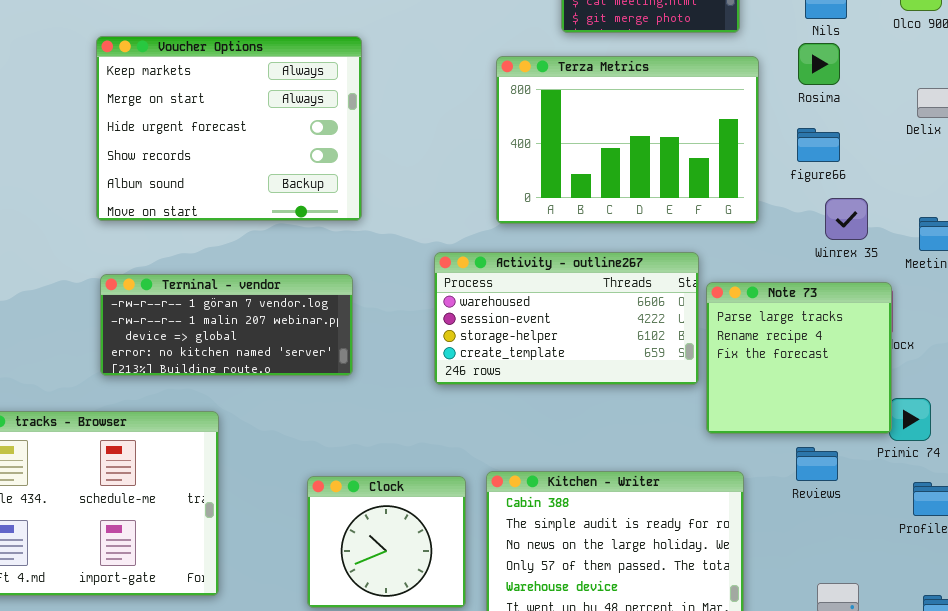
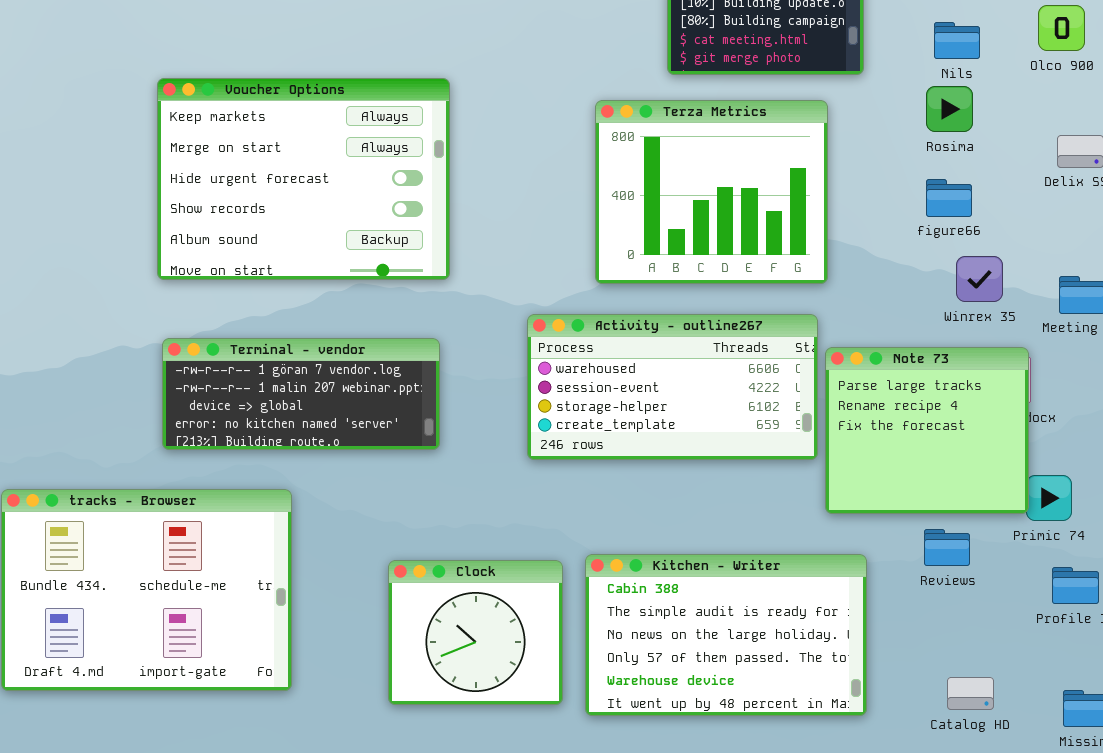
Terza Metrics: [496,56,759,224] -> [595,100,828,284], resized

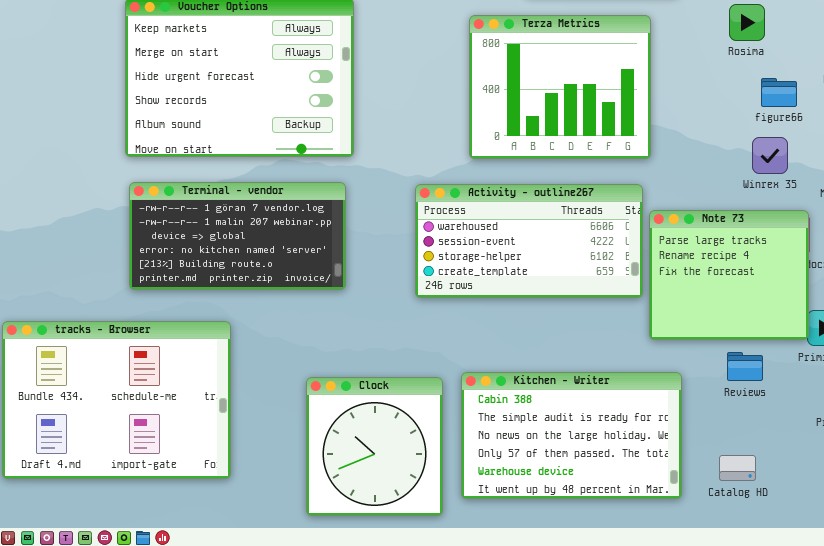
figure66: [926,179,972,217] -> [761,78,797,107], moved
Terminal - vendor: [162,338,440,450] -> [129,182,346,290], resized
Clock: [388,560,563,705] -> [306,377,443,516], resized
Catalog HD: [947,677,994,710] -> [719,455,756,481], moved

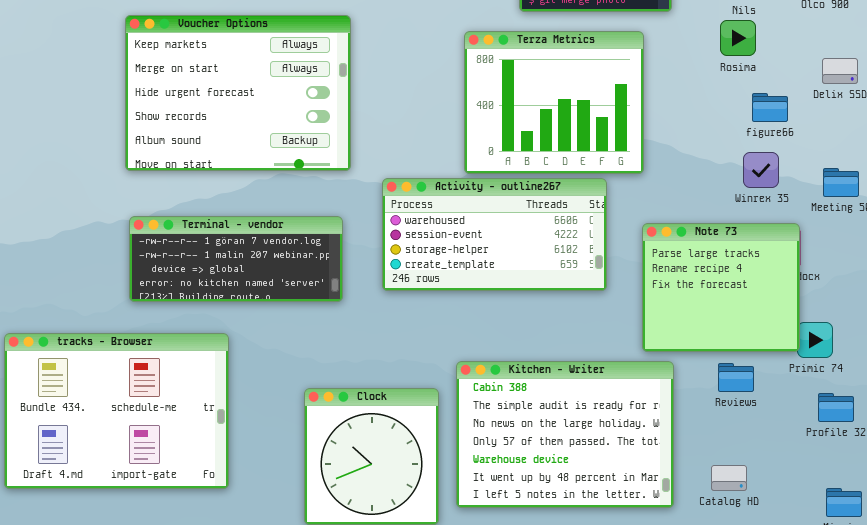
Terminal - vendor: [129,182,346,290] -> [129,216,343,302], resized
Activity - outline267: [415,184,643,298] -> [382,178,607,291], moved
Kitchen - Writer: [461,372,682,499] -> [456,361,674,508], resized

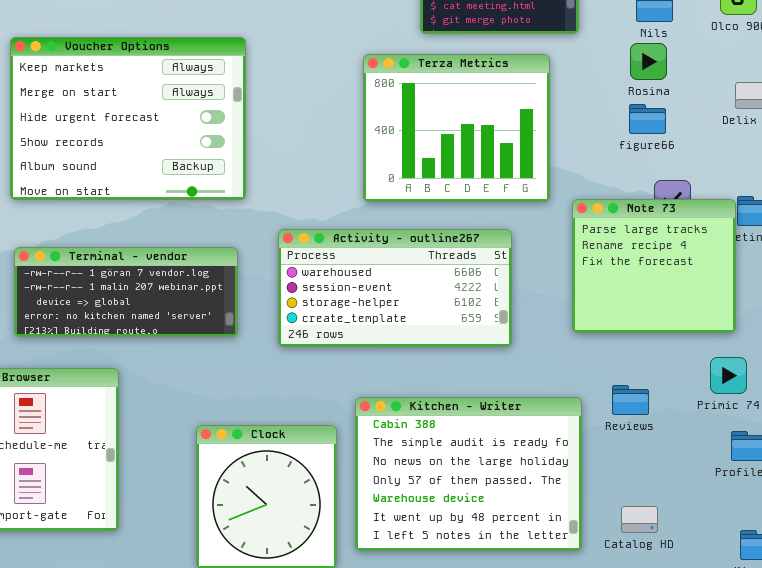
figure66: [752,93,788,122] -> [629,104,666,134], moved
Activity - outline267: [382,178,607,291] -> [278,229,512,347], moved
Note 73: [642,223,800,352] -> [572,199,736,333], moved
Reviews: [718,363,754,392] -> [612,385,649,415], moved

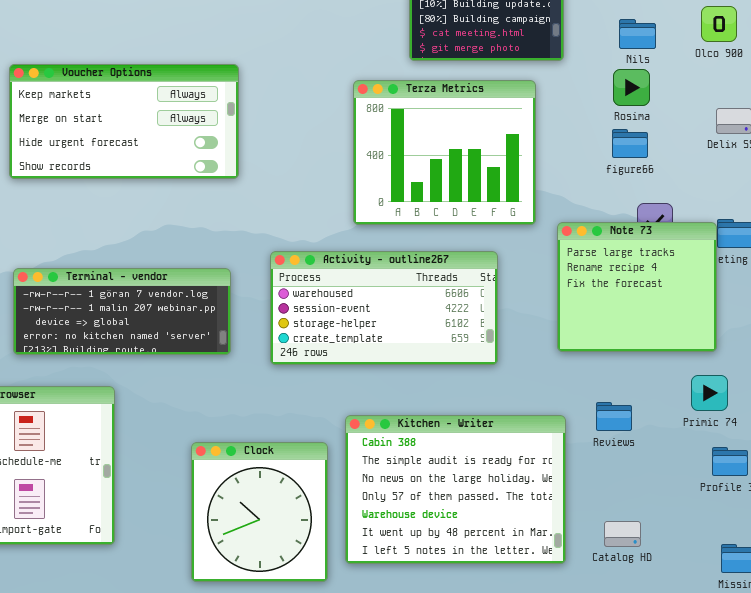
Voucher Options: [10,37,246,200] -> [9,64,239,179], resized

